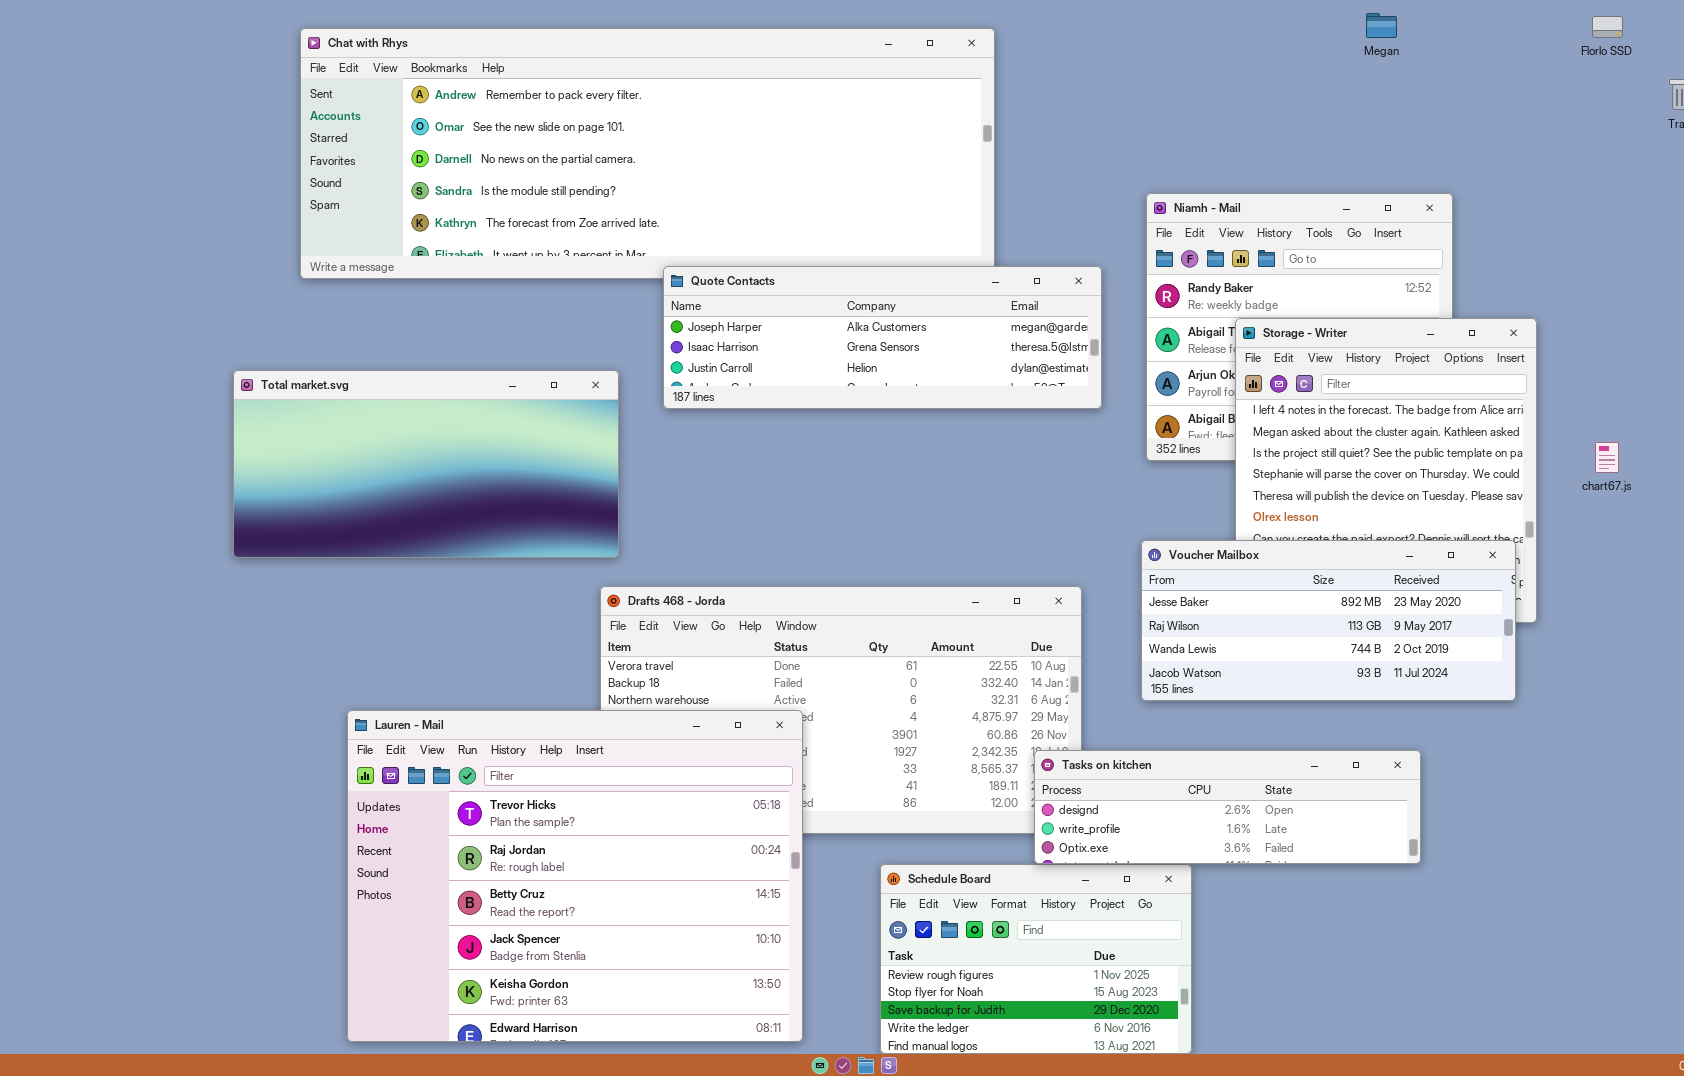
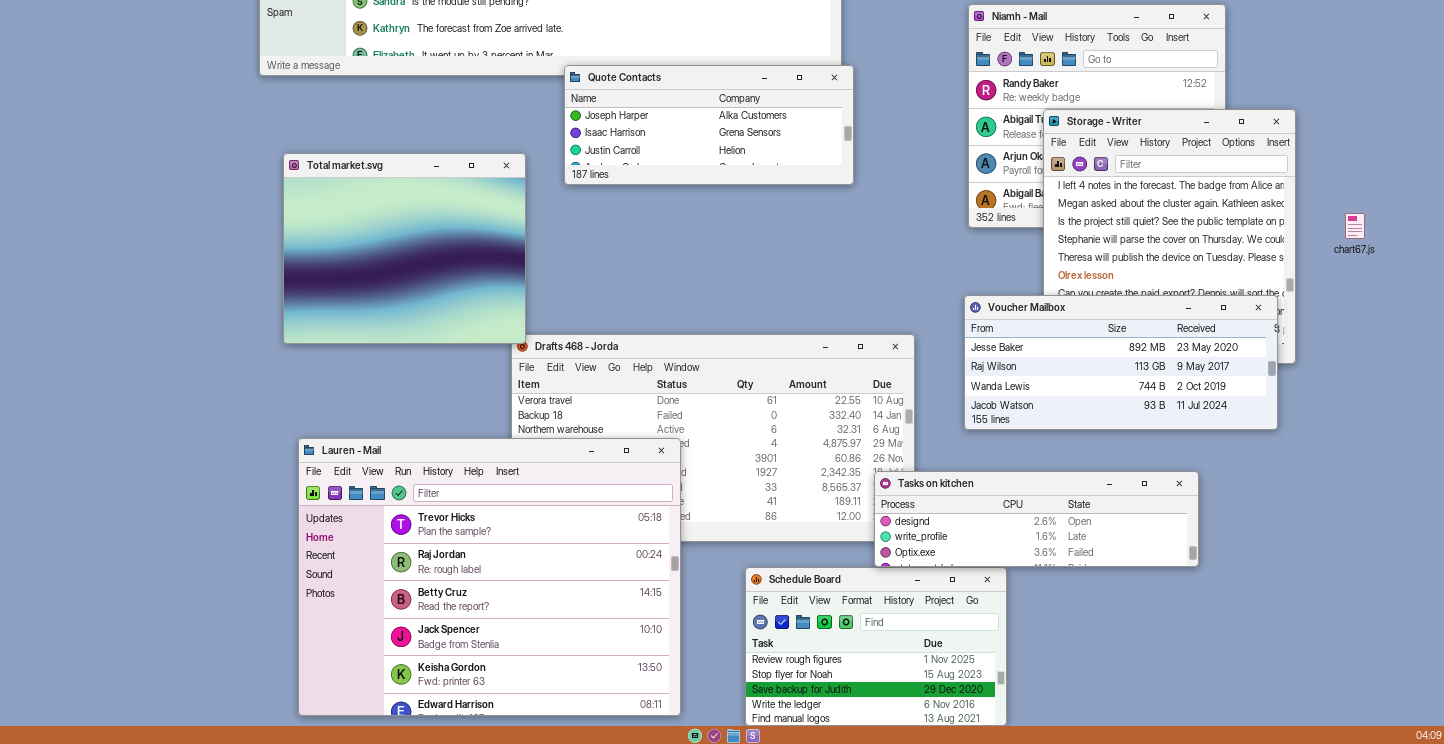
Quote Contacts: [663,266,1102,409] -> [564,65,854,185], resized
Total market.svg: [233,370,619,558] -> [283,153,526,344], resized

